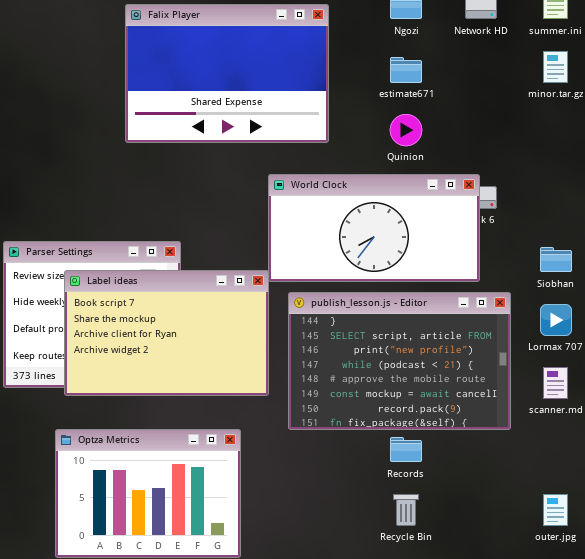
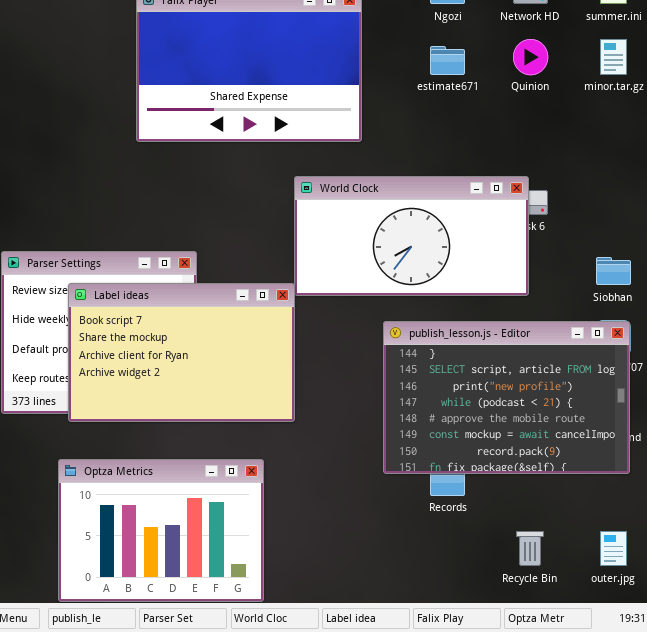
Quinion: [390,114,422,146] -> [513,39,548,75], moved
publish_lesson.js - Editor: [288,292,511,430] -> [383,321,630,474], moved
Recycle Bin: [393,494,419,526] -> [516,531,544,566], moved

